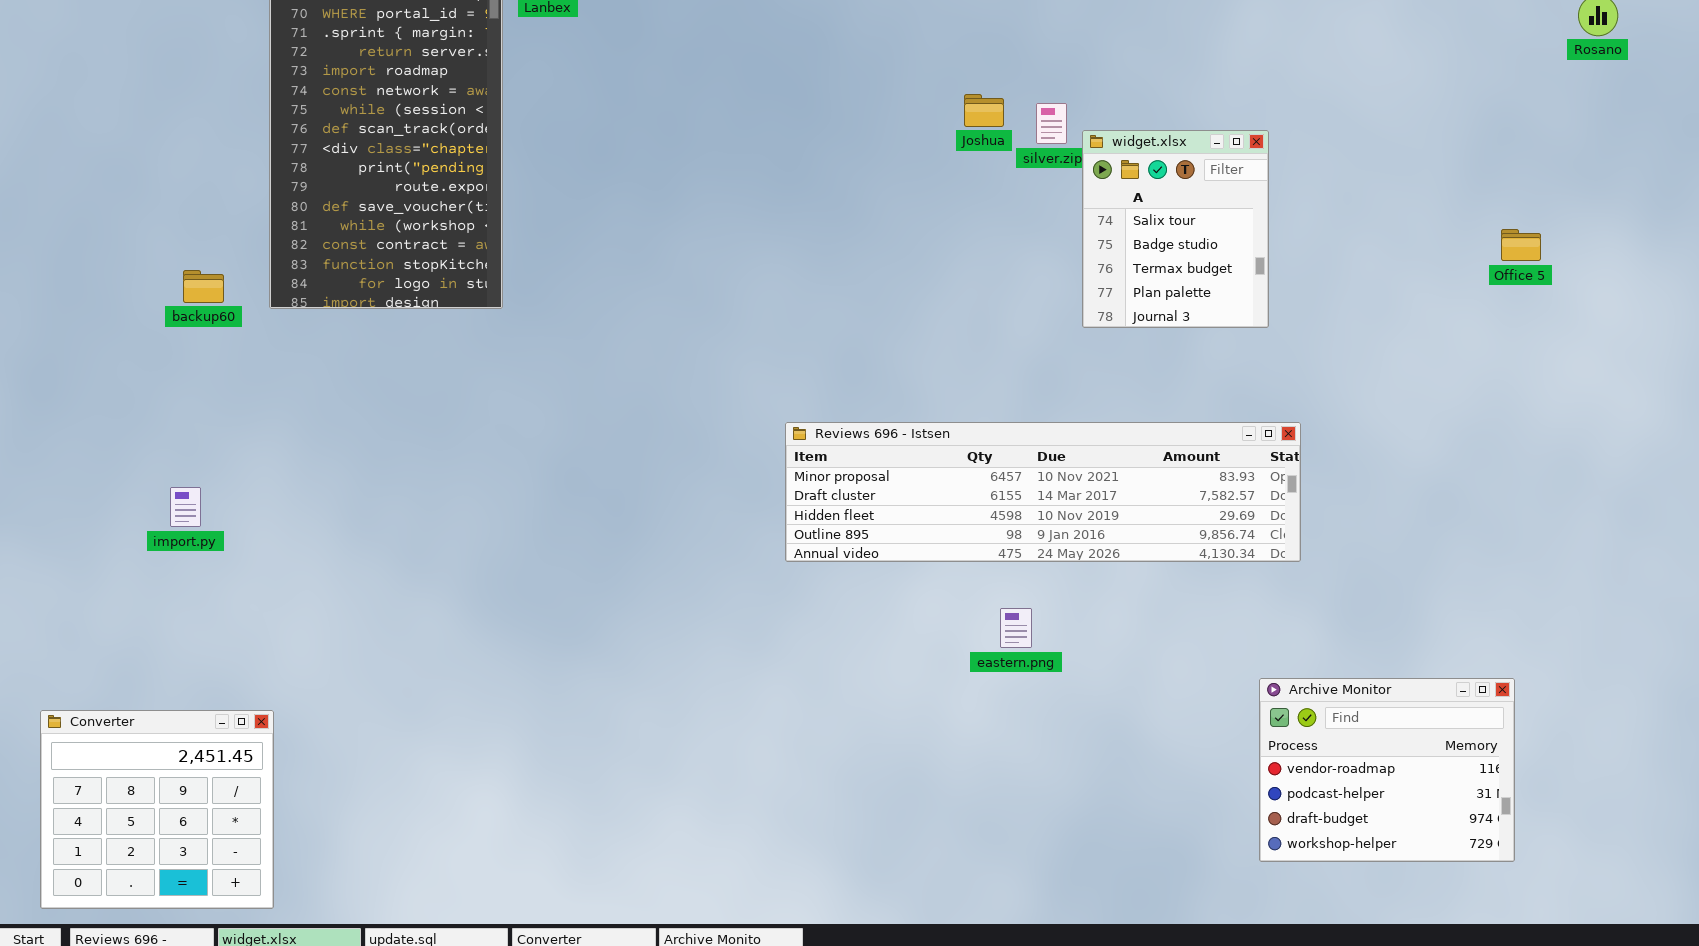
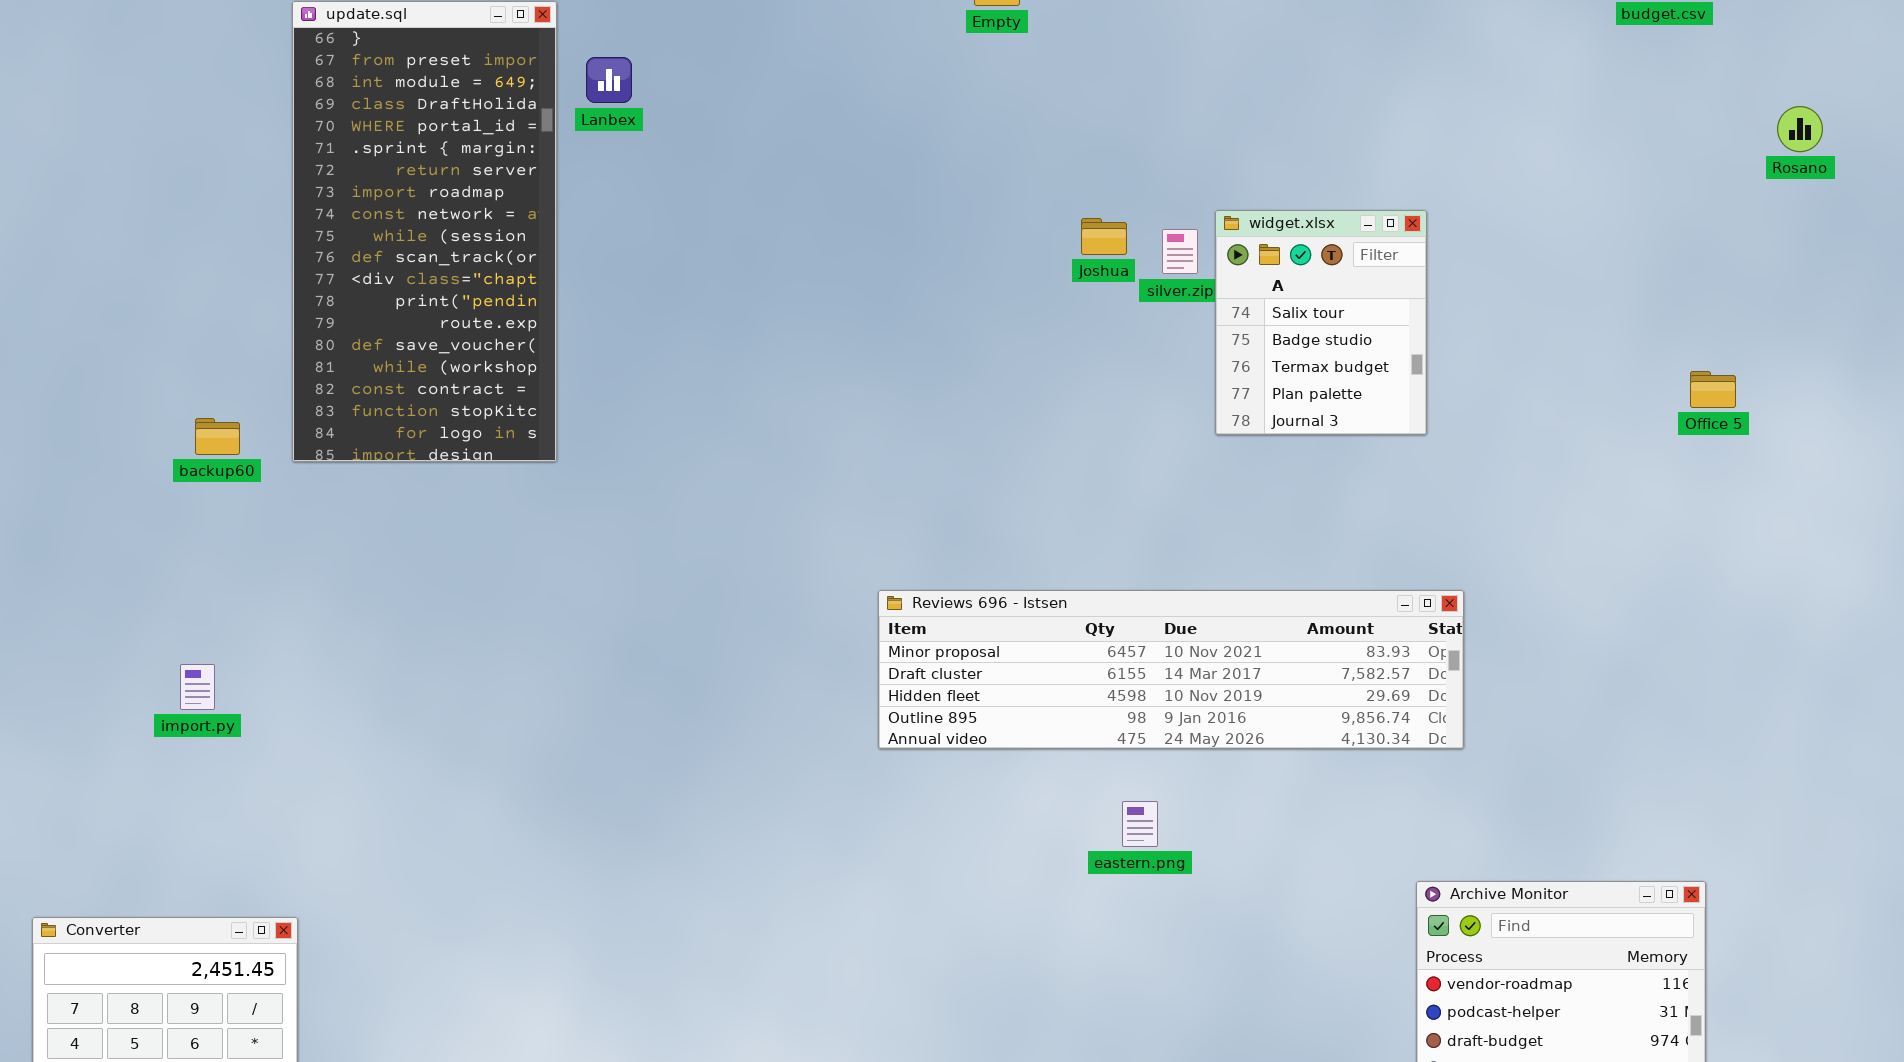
widget.xlsx: [1082,130,1269,328] -> [1215,210,1427,435], moved

